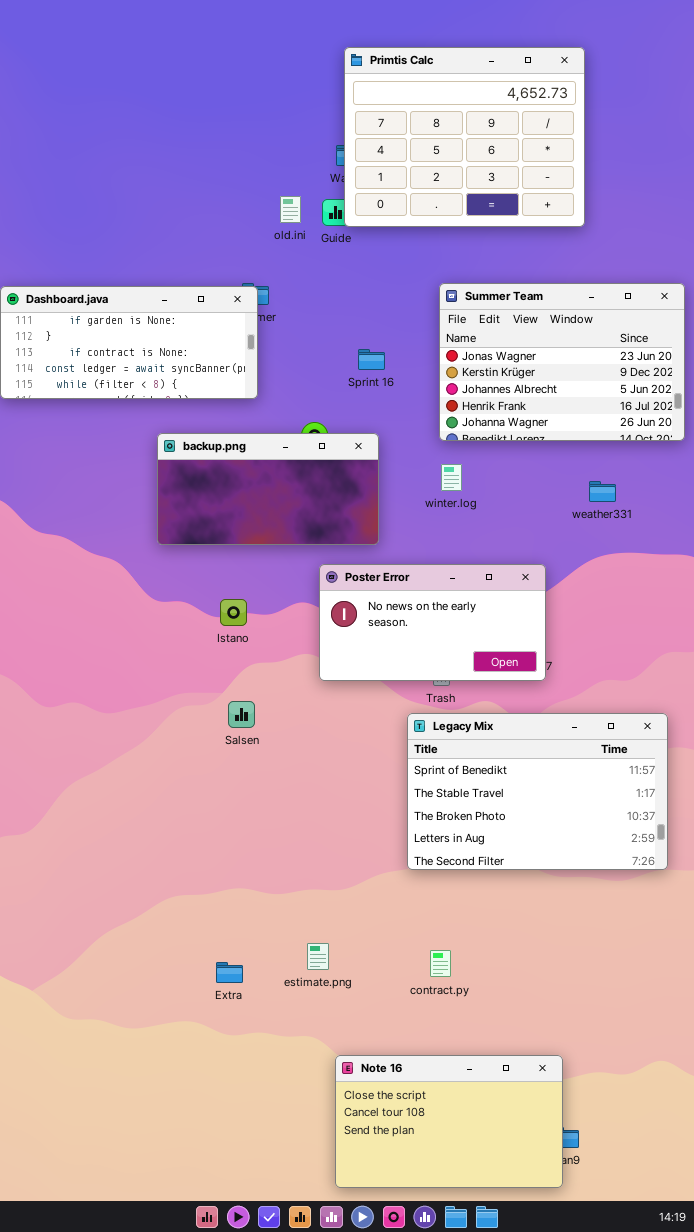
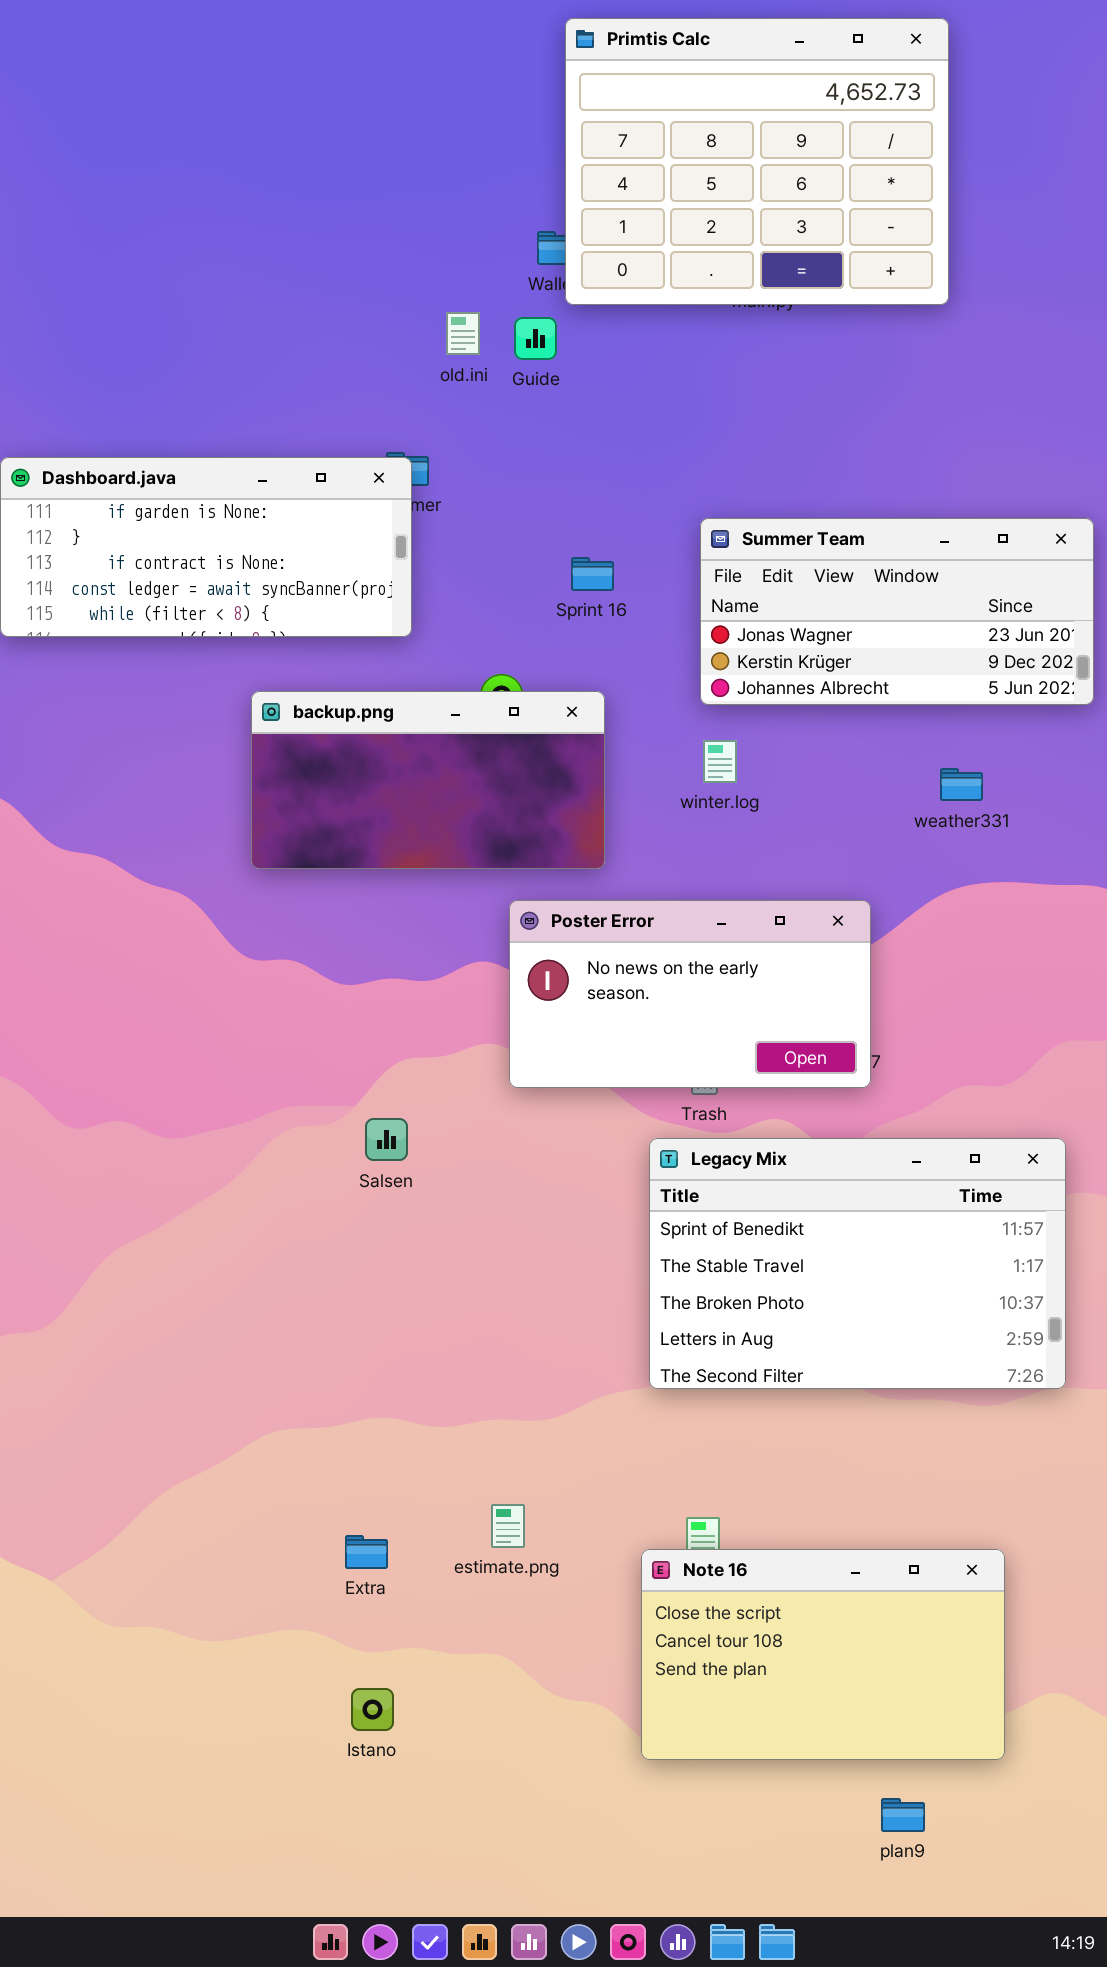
Primtis Calc: [344,47,585,227] -> [565,18,949,305], moved
Summer Team: [439,283,685,441] -> [700,518,1094,705], resized
Istano: [220,599,247,626] -> [351,1688,394,1731], moved
Note 16: [335,1055,563,1188] -> [641,1549,1005,1760], moved

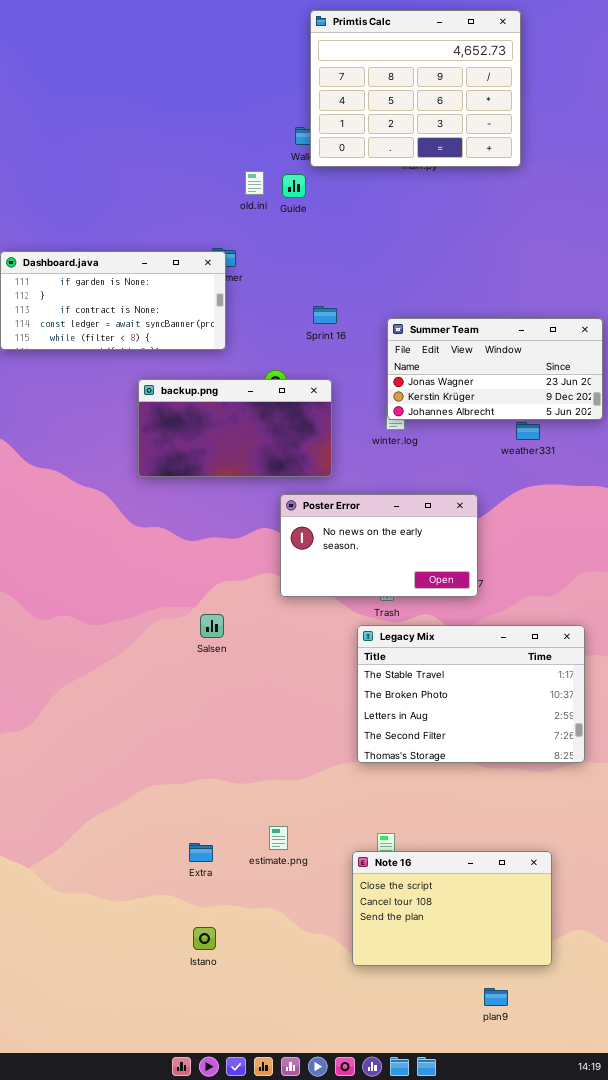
Summer Team: [700,518,1094,705] -> [387,318,603,420], moved
Legacy Mix: [649,1138,1066,1389] -> [357,625,585,763], scrolled down 1 row

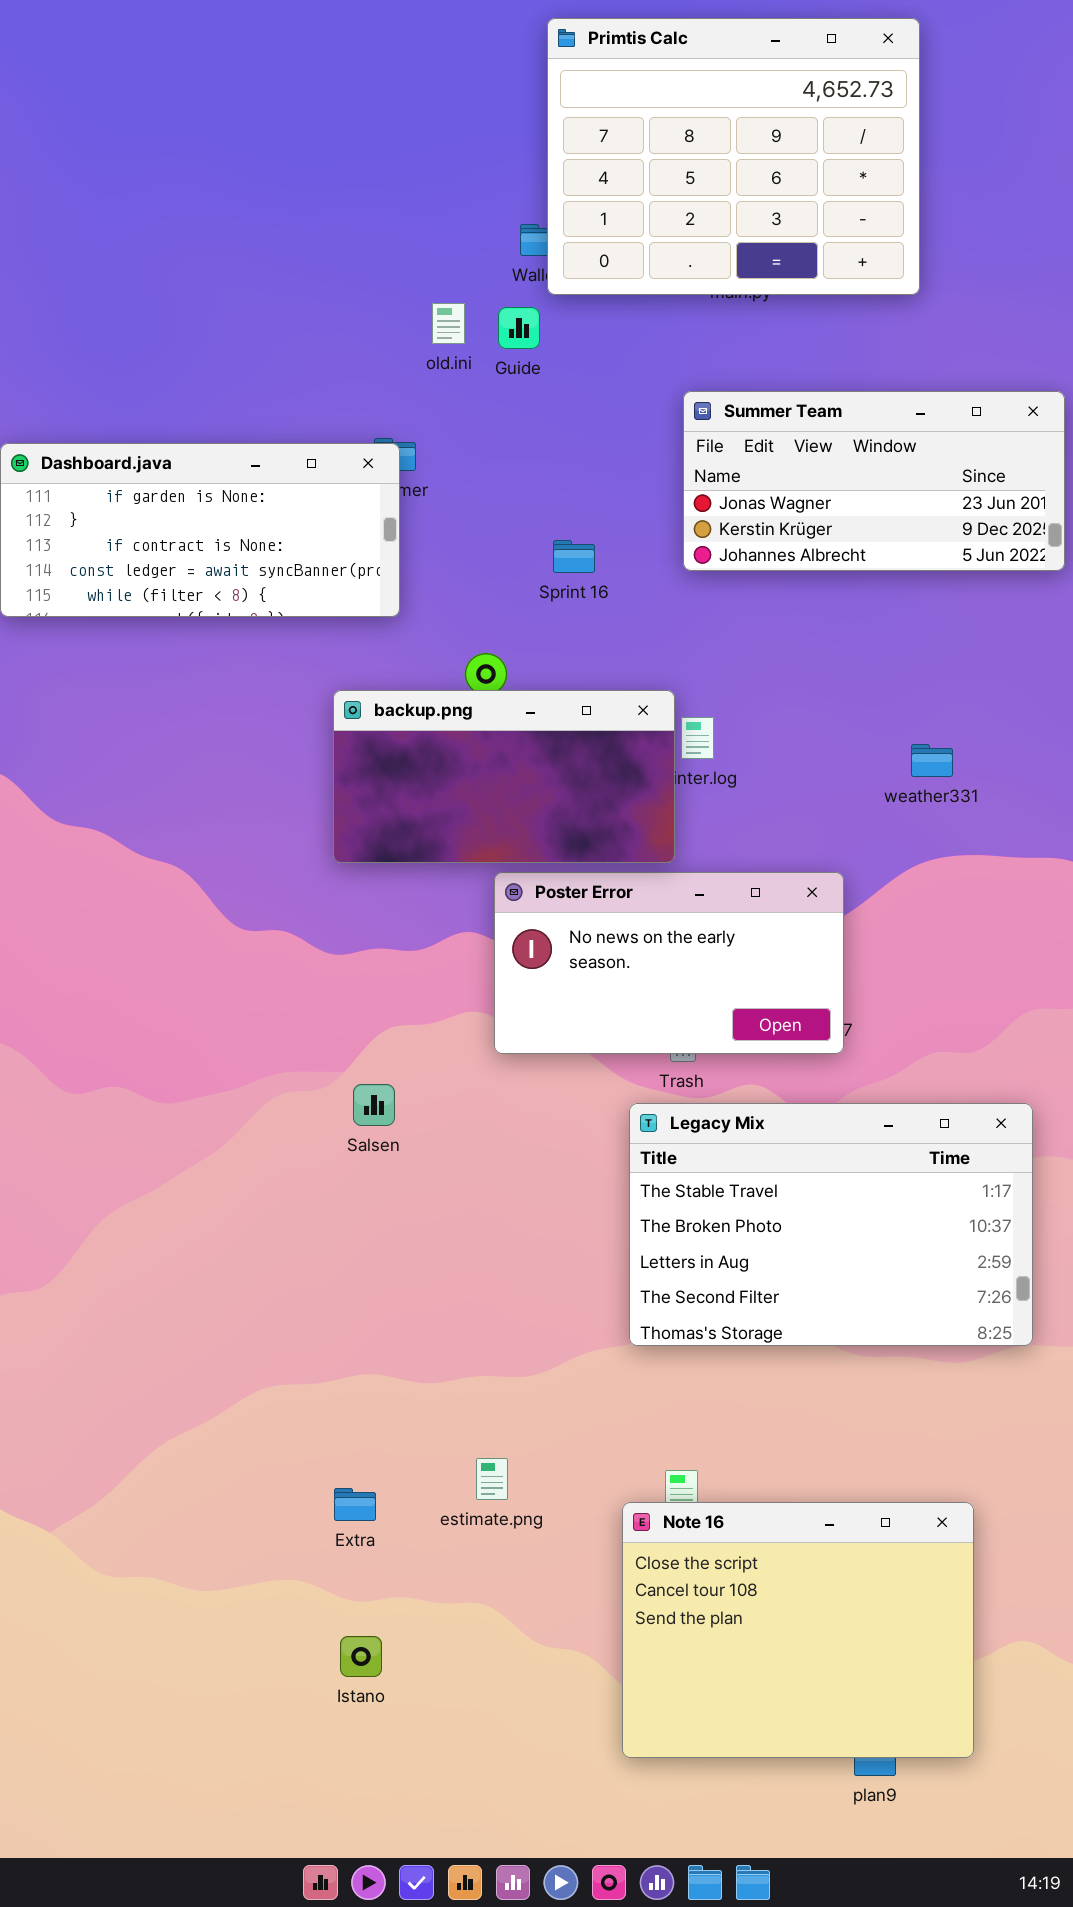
Summer Team: [387,318,603,420] -> [683,391,1065,571], moved
backup.png: [138,379,332,477] -> [333,690,675,863], moved
Note 16: [352,851,552,966] -> [622,1502,974,1758], resized

